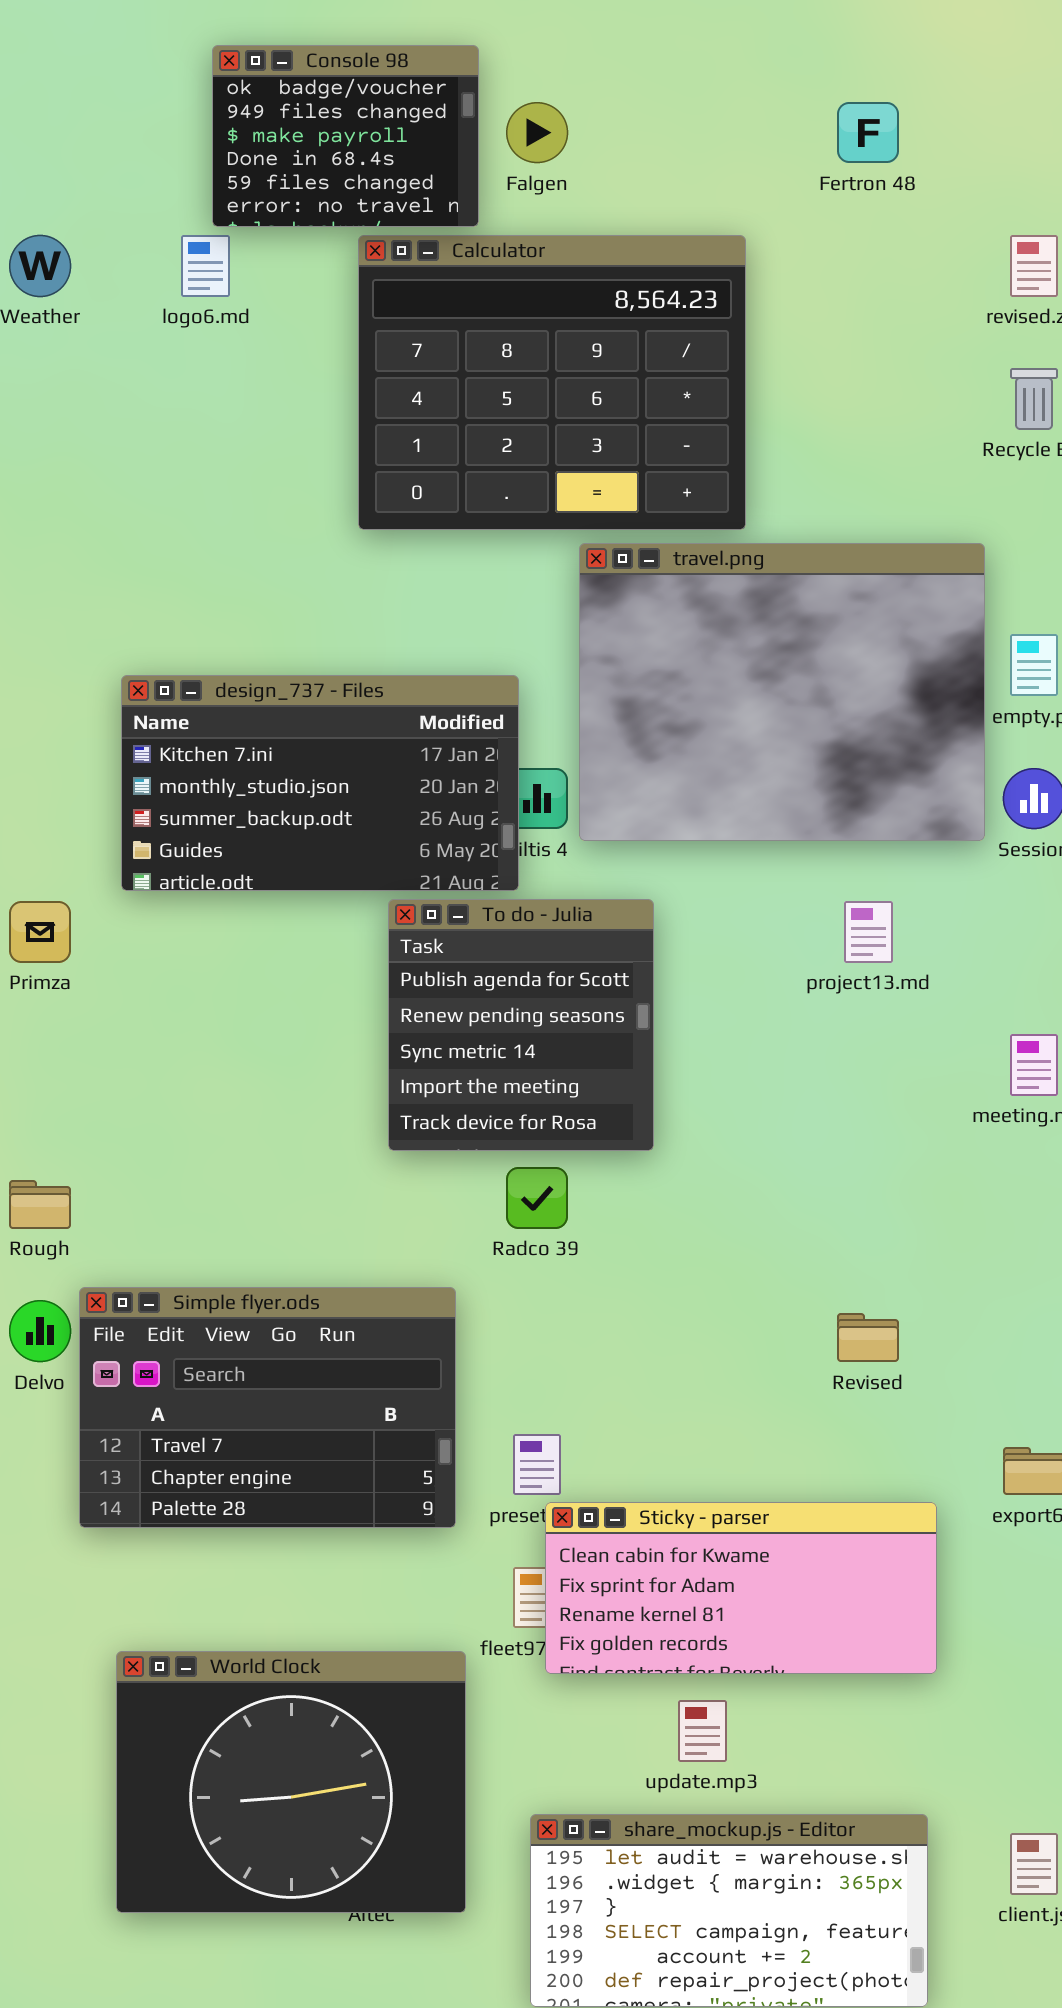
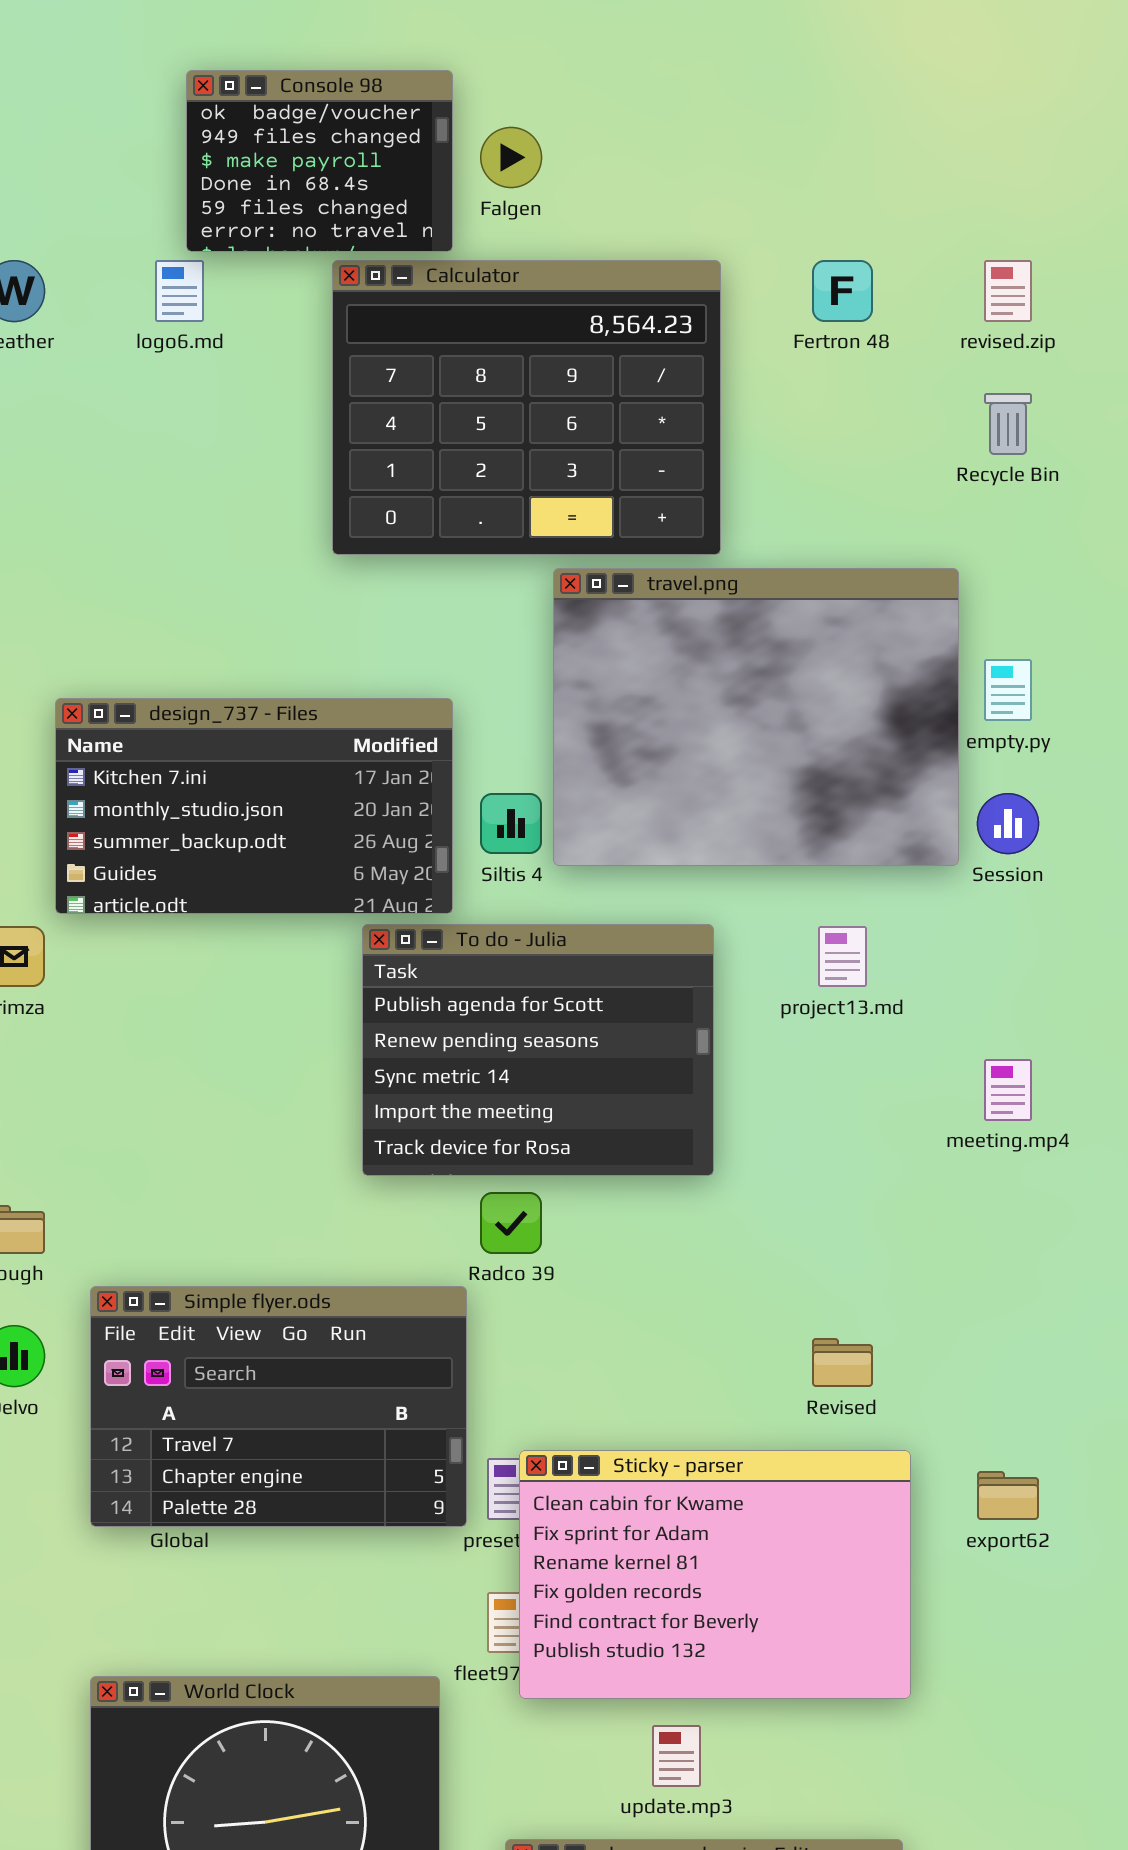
Fertron 48: [837,102,899,163] -> [812,260,873,322], moved
design_737 - Files: [121,675,519,891] -> [55,698,453,914], moved
To do - Julia: [388,899,654,1151] -> [362,924,714,1176], resized
Simple flyer.ods: [79,1287,456,1528] -> [90,1286,467,1527], moved
Sticky - parser: [545,1502,937,1674] -> [519,1450,911,1699], resized

